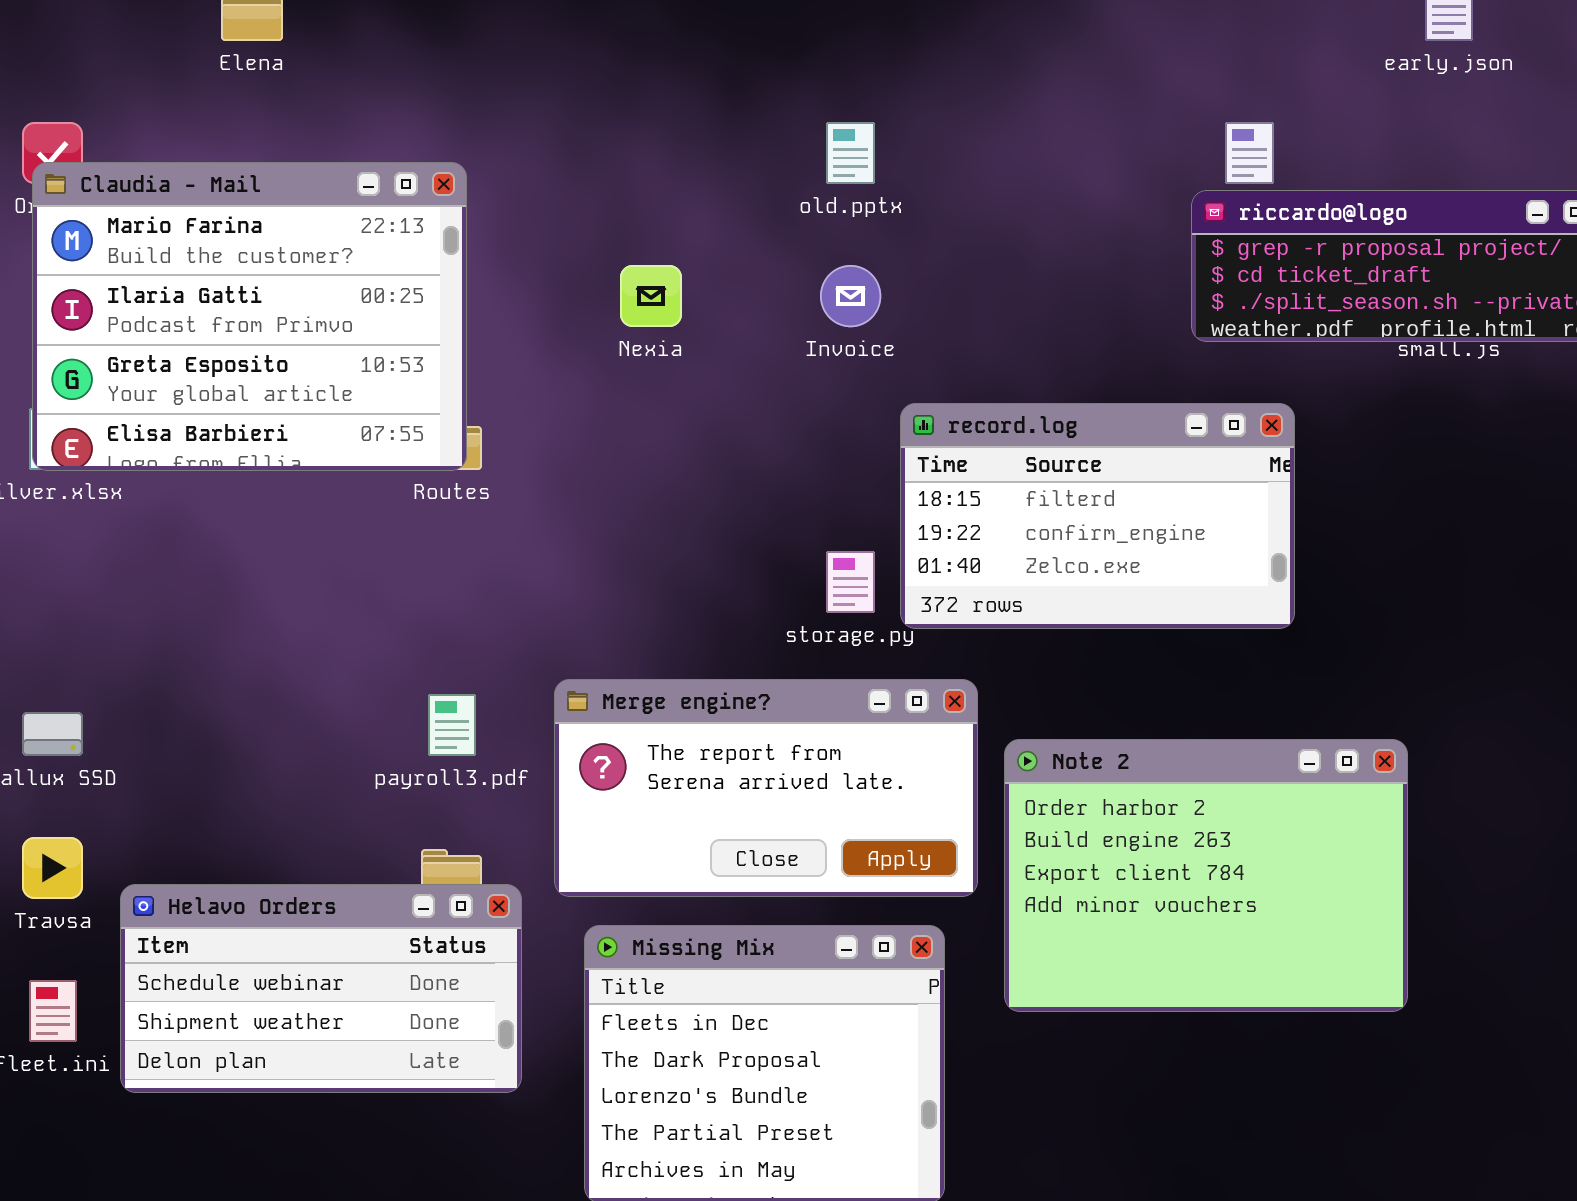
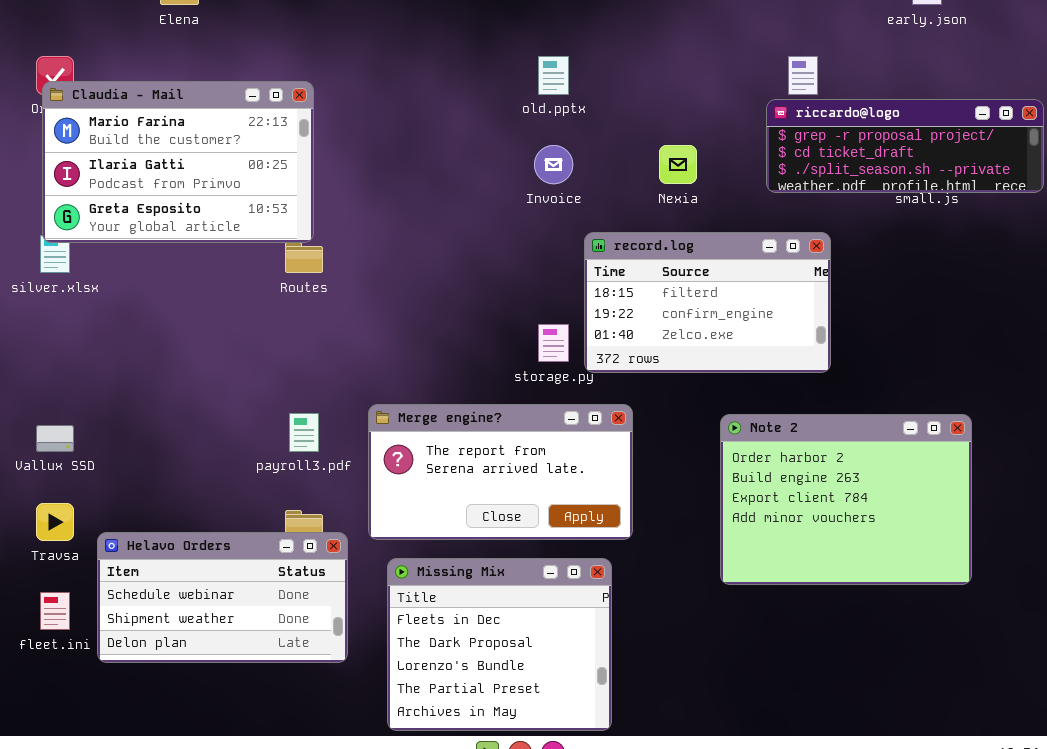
Claudia - Mail: [32,162,467,471] -> [42,81,314,243], resized
Nexia: [620,265,682,327] -> [659,145,697,184], moved
Note 2: [1004,739,1408,1012] -> [720,414,972,585], moved

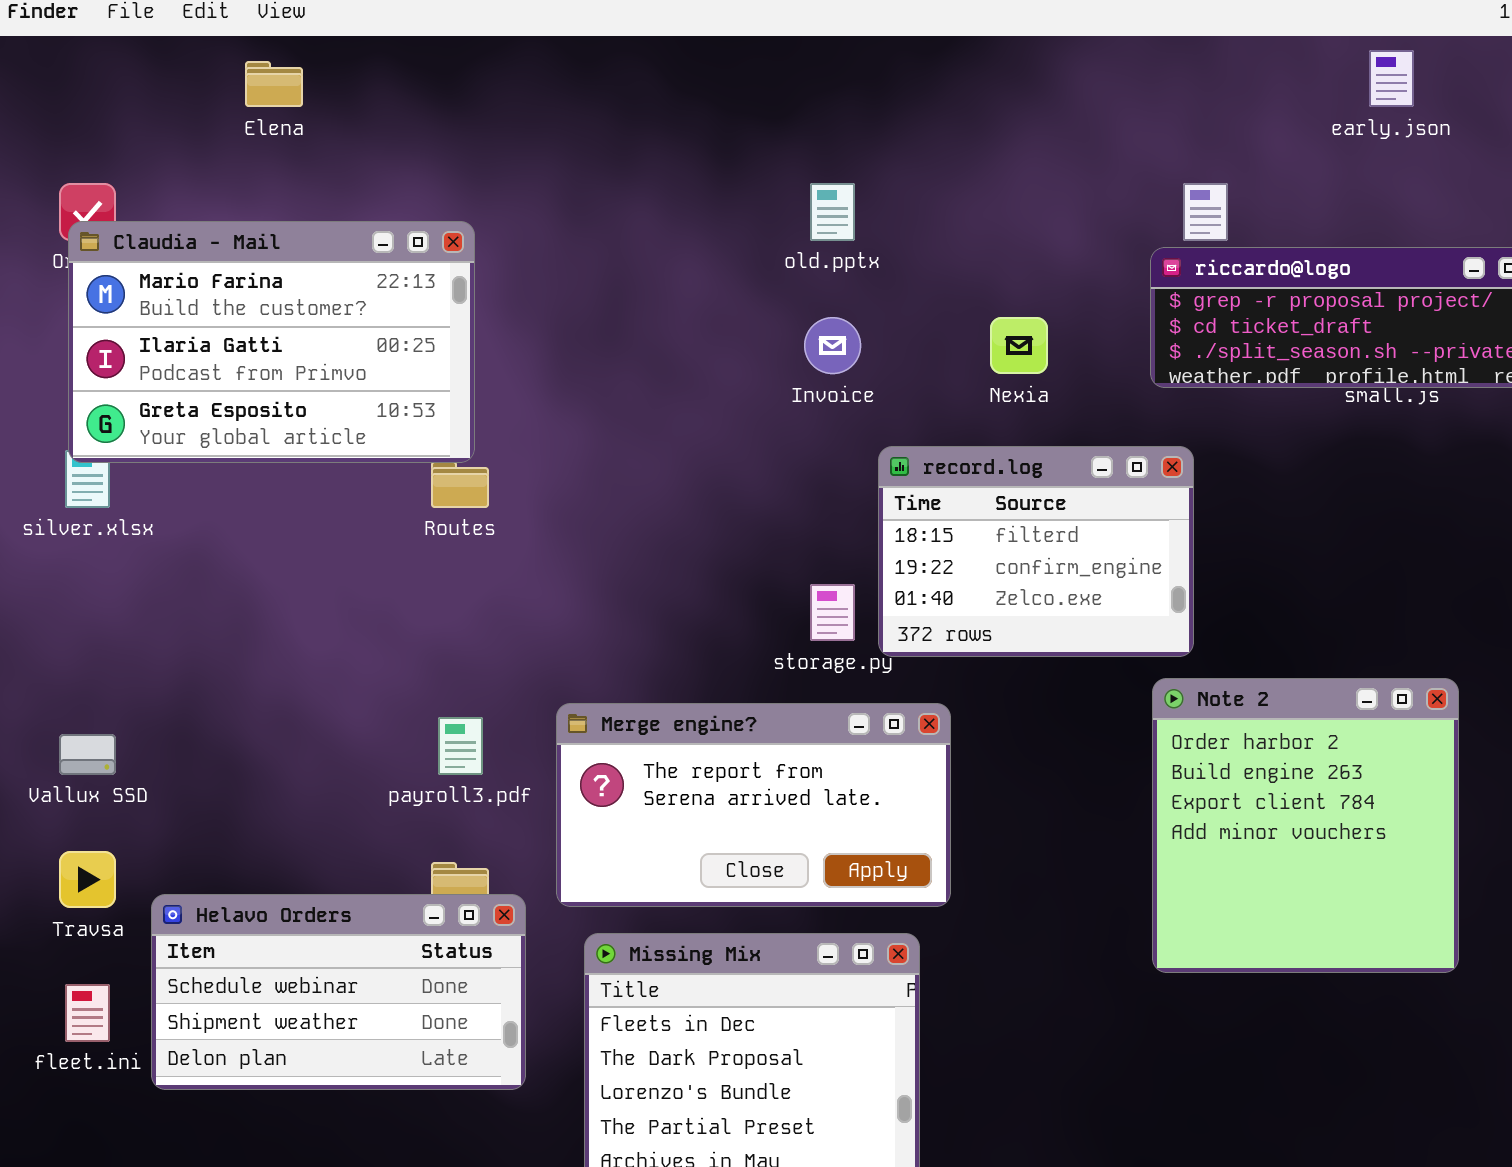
record.log: [584,232,831,373] -> [878,446,1194,657], resized
Note 2: [720,414,972,585] -> [1152,678,1459,973], resized

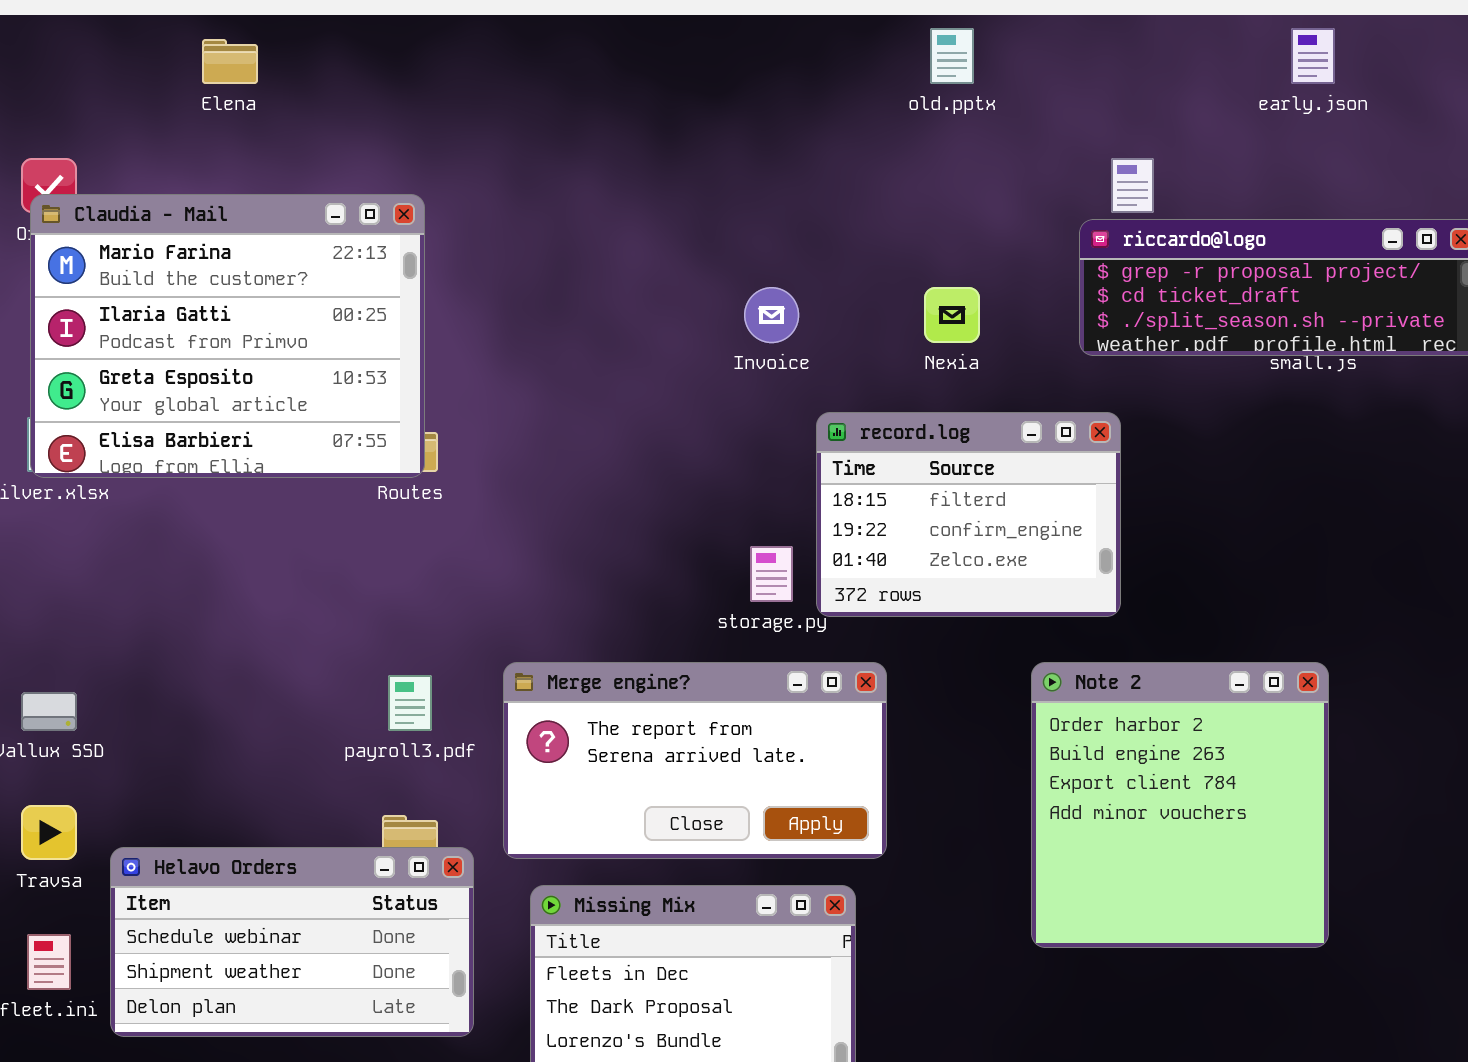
old.pptx: [810,183,855,241] -> [930,28,974,84], moved
Claudia - Mail: [68,221,475,463] -> [30,194,425,478], resized
Note 2: [1152,678,1459,973] -> [1031,662,1329,948], moved

